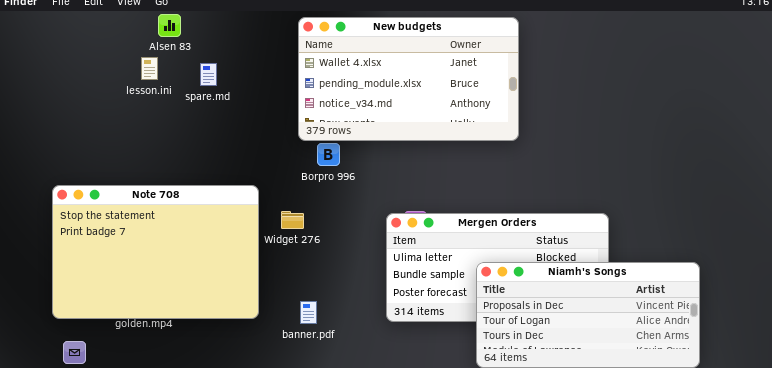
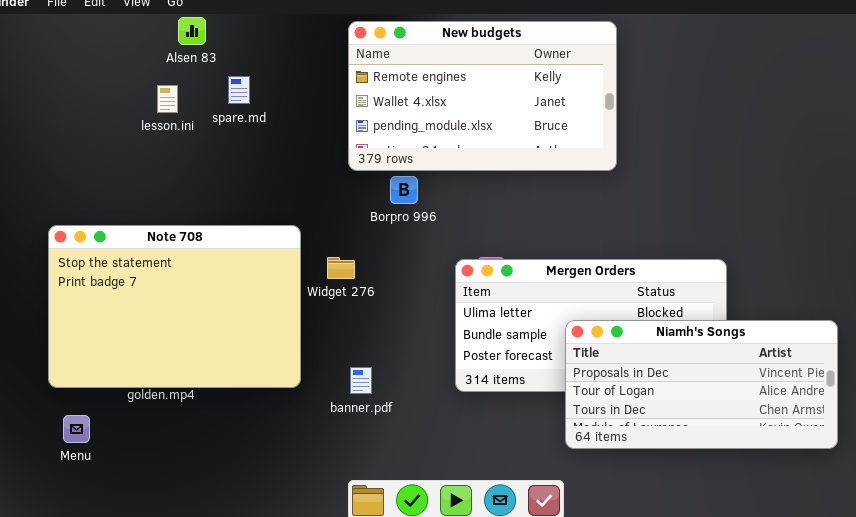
New budgets: [298,17,519,141] -> [348,21,617,171], scrolled up 1 row
lesson.ini: [141,57,158,80] -> [157,85,178,113], moved
Borpro 996: [317,143,340,166] -> [390,176,418,204], moved

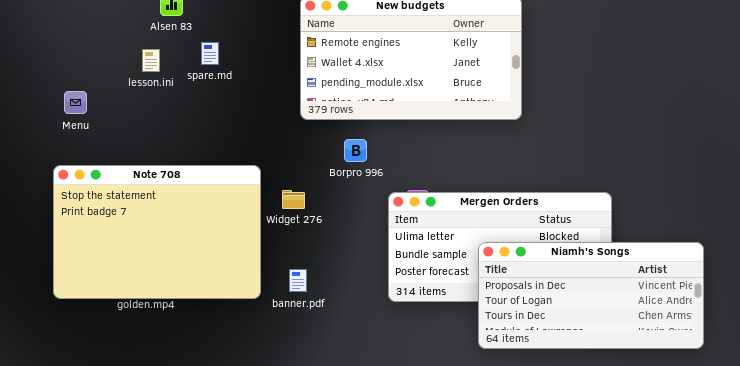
Borpro 996: [390,176,418,204] -> [344,139,367,162], moved
banner.pdf: [350,367,372,394] -> [289,269,307,292], moved
Menu: [63,415,90,443] -> [64,91,87,114], moved

